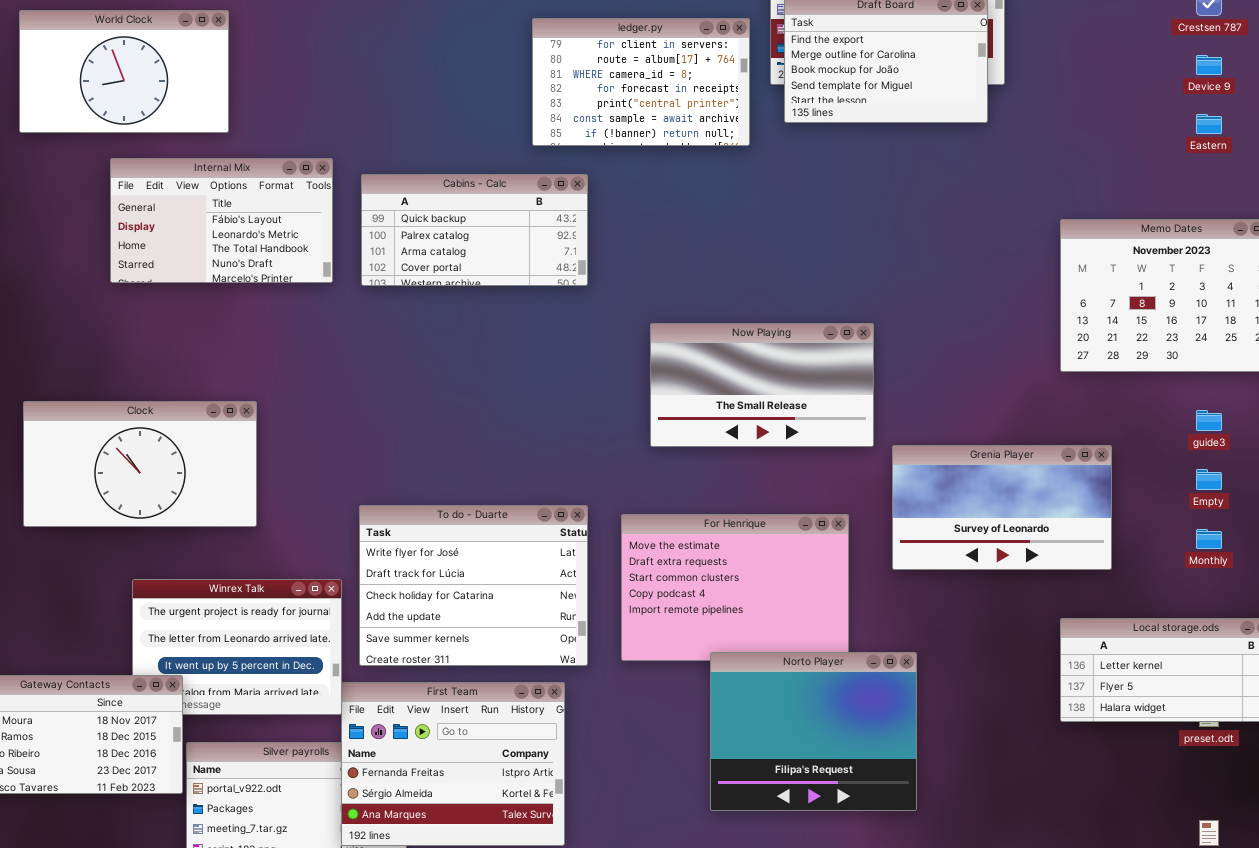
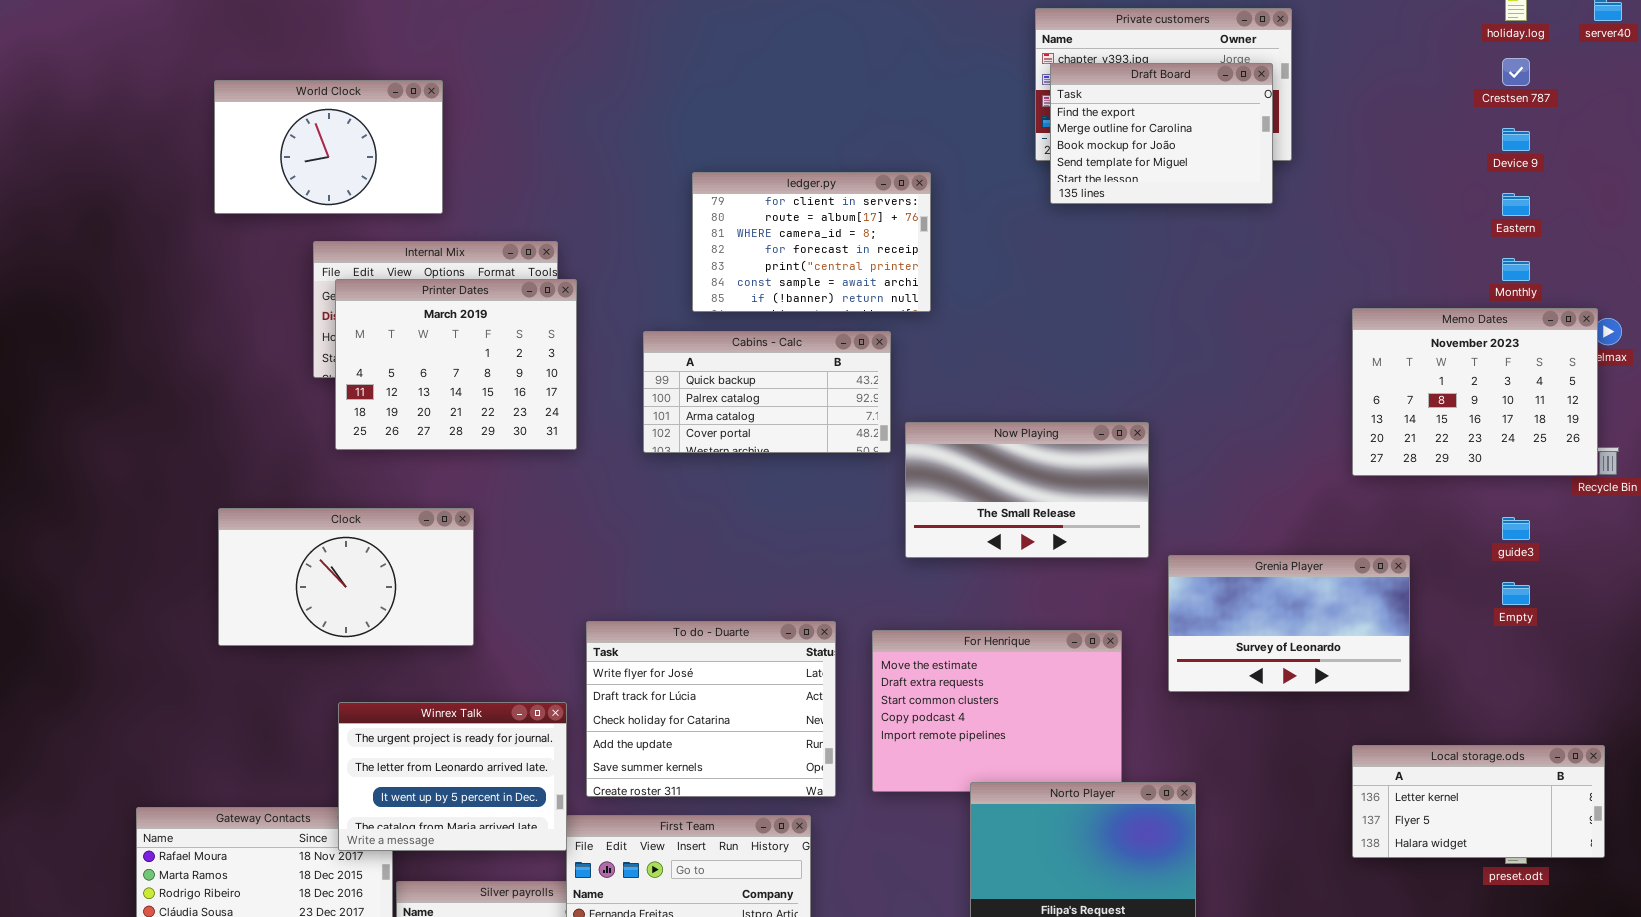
ledger.py: [532,18,750,146] -> [692,172,931,312], moved
Cabins - Calc: [361,174,588,286] -> [643,331,891,453], moved
Printer Dates: none -> [335,279,577,450], opened
Monthly: [1196,529,1222,549] -> [1502,258,1530,281], moved
Winrex Talk: [132,579,342,715] -> [338,702,567,851], raised

